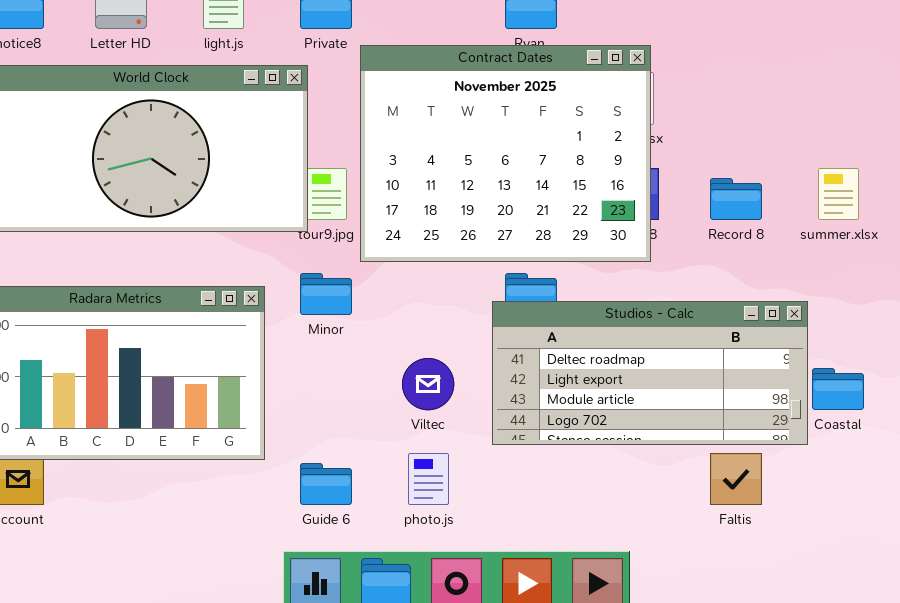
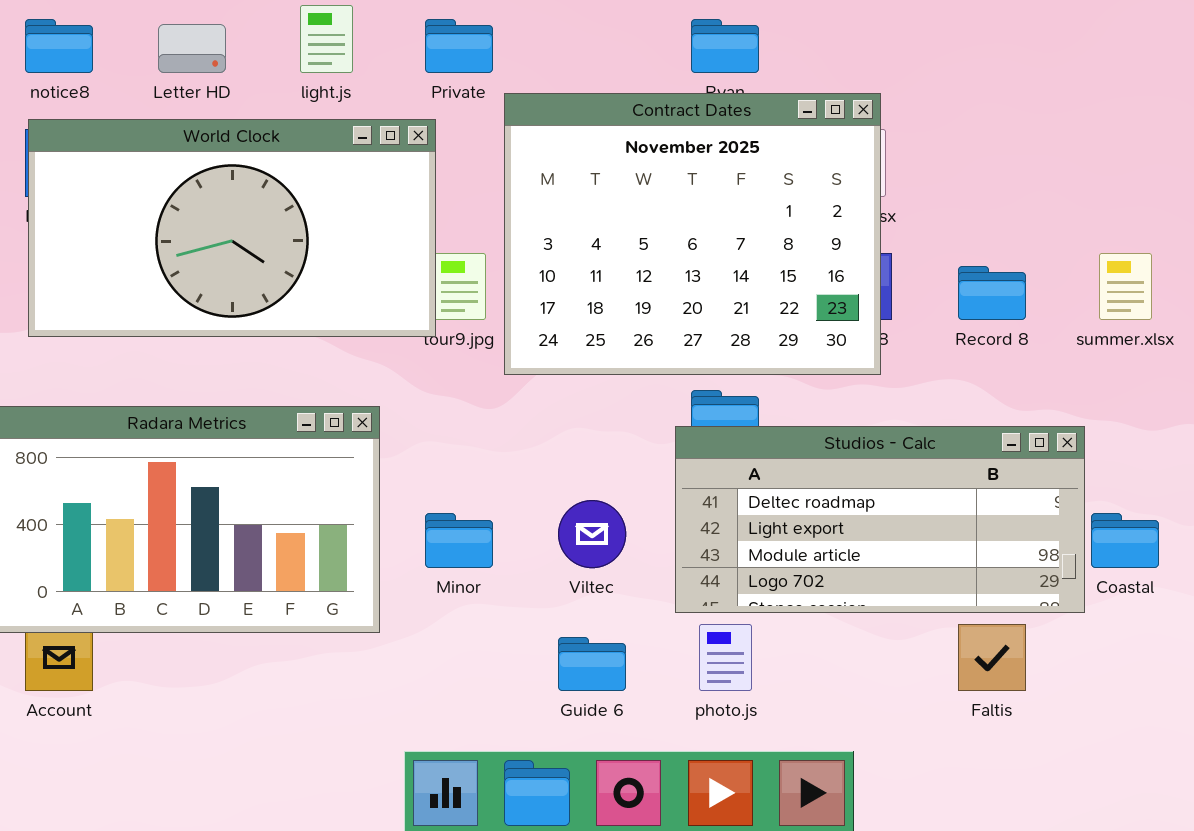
Minor: [300,273,352,315] -> [425,513,493,568], moved
photo.js: [408,453,449,505] -> [699,624,752,691], moved
Guide 6: [300,463,352,505] -> [558,637,626,691], moved

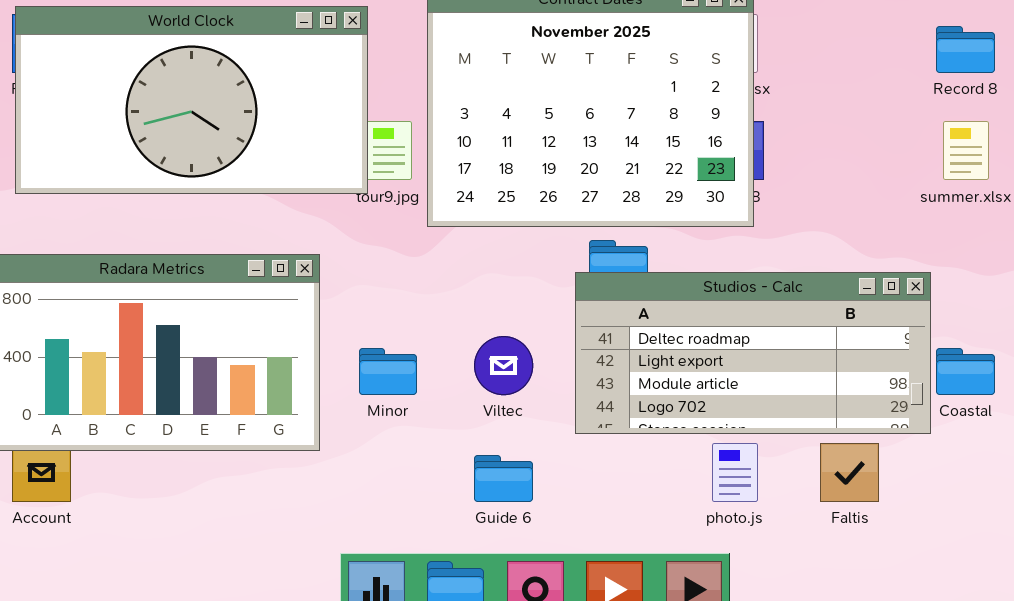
Record 8: [958,266,1026,320] -> [936,26,995,73], moved
photo.js: [699,624,752,691] -> [712,443,758,502], moved

